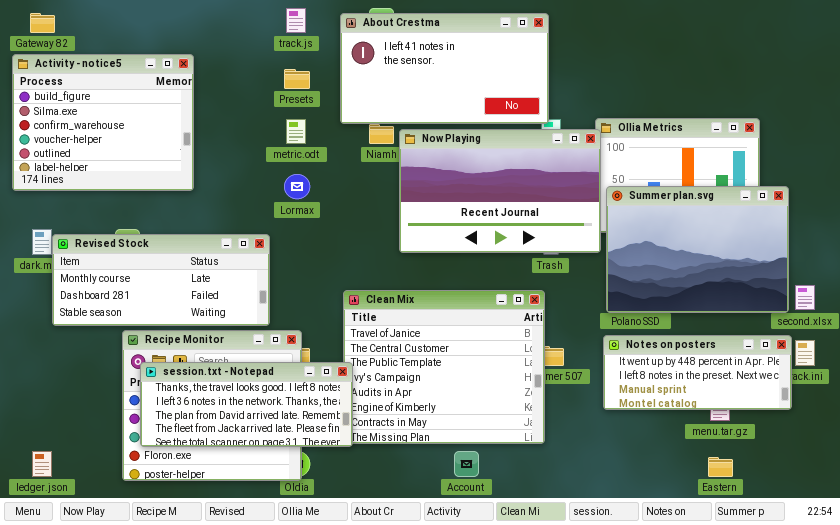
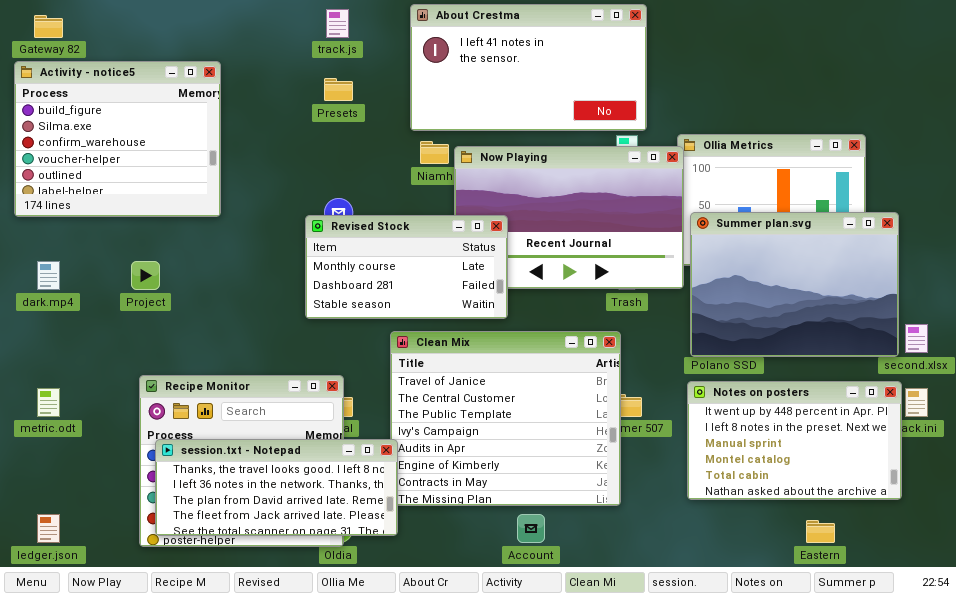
About Crestma: [340,13,549,124] -> [410,4,647,131], moved
metric.odt: [286,119,306,144] -> [37,388,60,417], moved
Revised Stock: [52,234,270,326] -> [305,215,508,319], moved, resized
Notes on posters: [603,335,792,410] -> [687,381,902,500], resized
session.txt - Notepad: [140,362,353,447] -> [155,439,398,536], moved

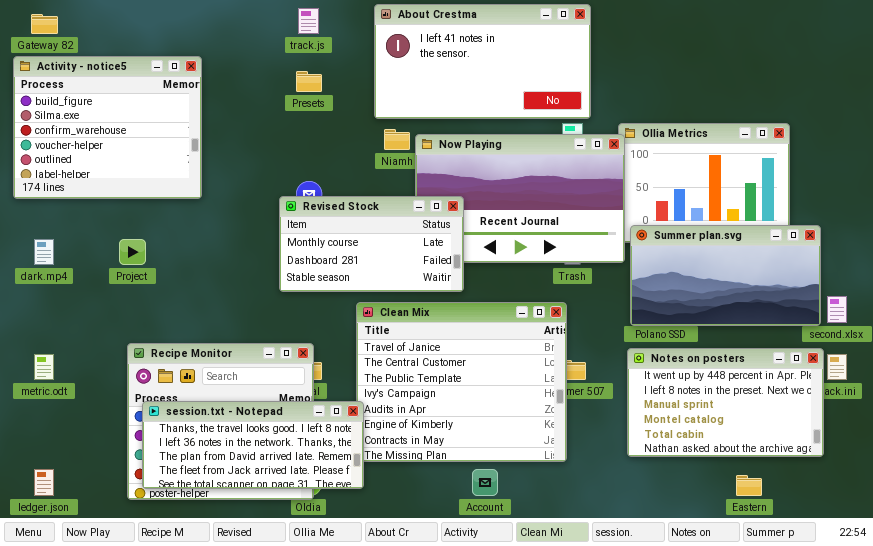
Summer plan.svg: [690,212,899,357] -> [630,225,821,326], resized

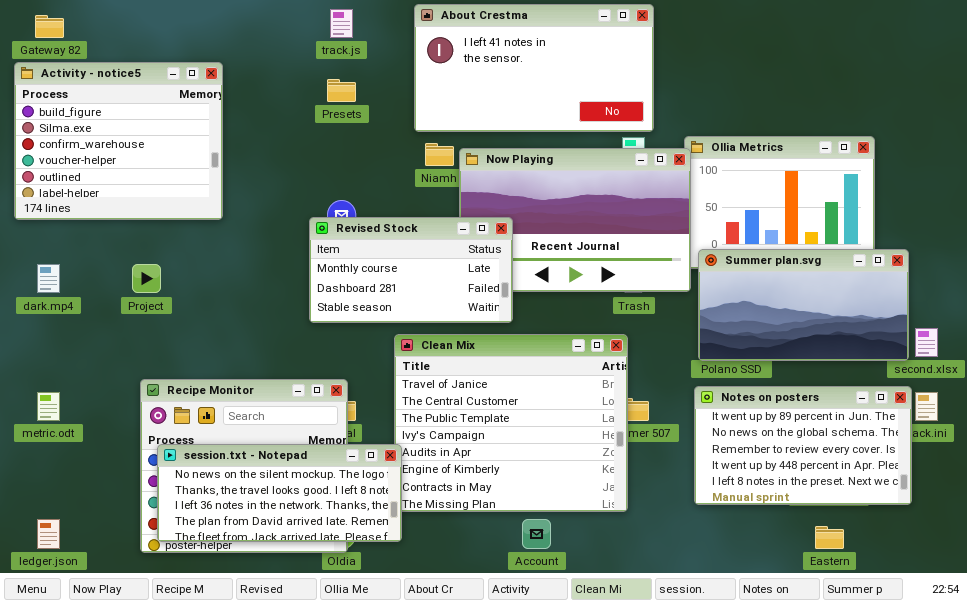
Notes on posters: [627,348,824,457] -> [694,386,912,505], scrolled up 3 rows
session.txt - Notepad: [142,401,364,489] -> [157,444,402,542], scrolled up 1 row

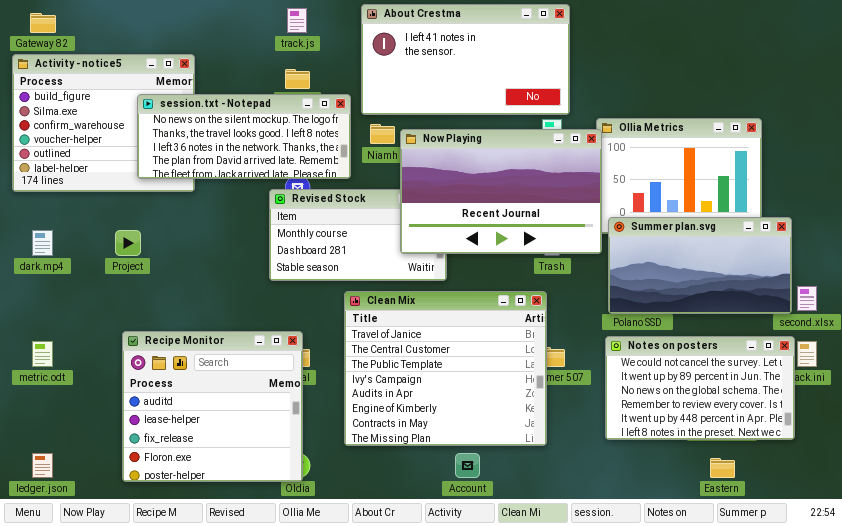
Now Playing: [459,148,691,292] -> [400,129,602,254], raised
Notes on posters: [694,386,912,505] -> [605,336,795,440], scrolled up 1 row
session.txt - Notepad: [157,444,402,542] -> [137,94,351,179], moved

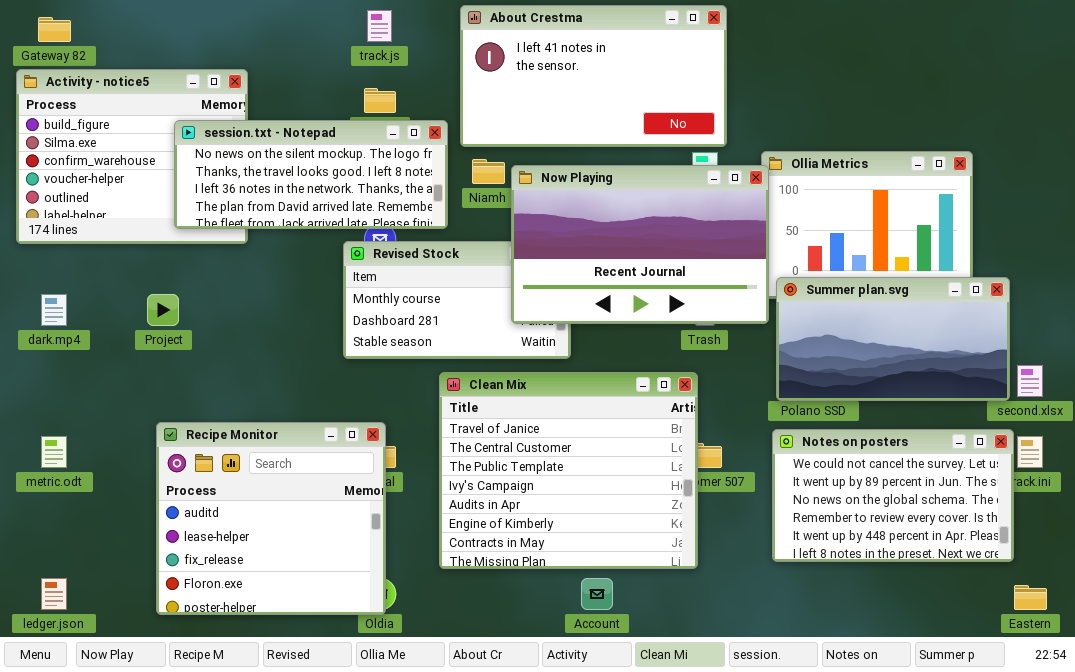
Eastern: [710,458,735,478] -> [1014,585,1047,610], moved

